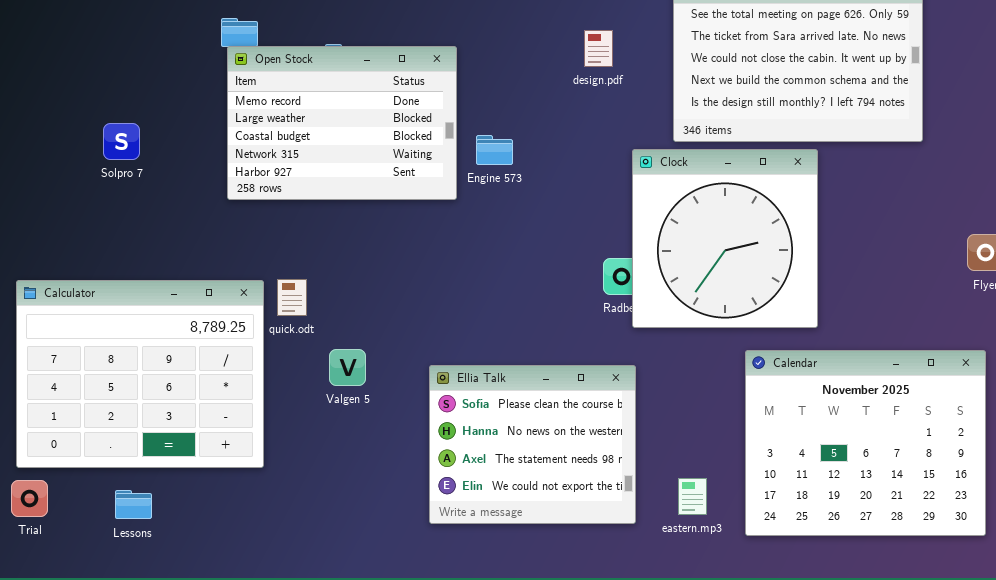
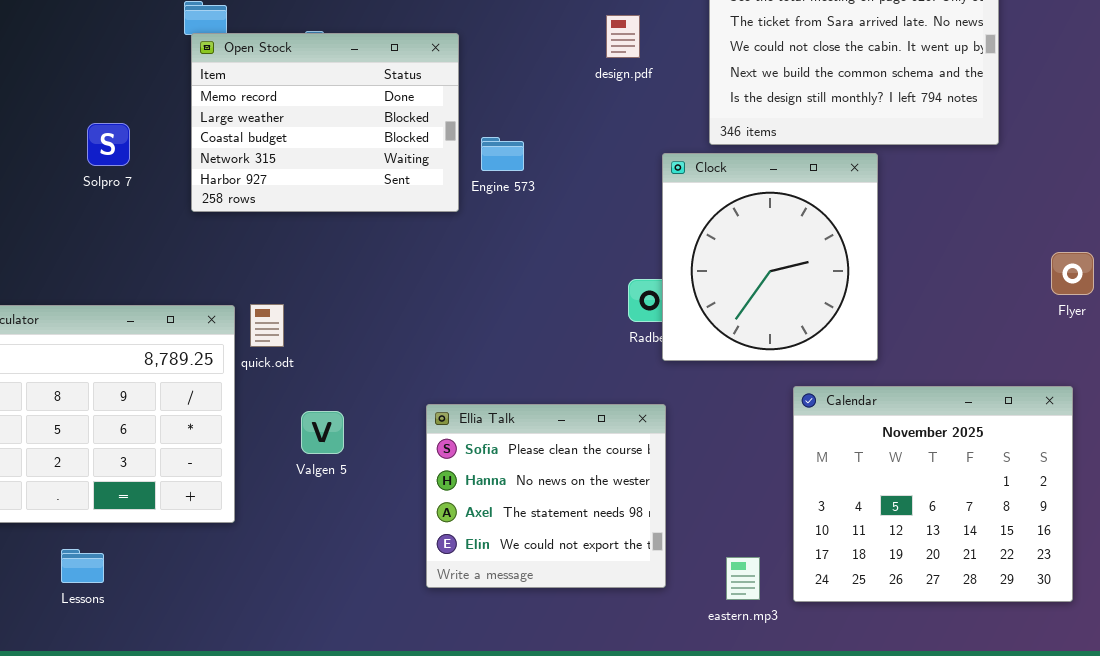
Solpro 7: [103,123,140,160] -> [87,123,130,166], moved
Valgen 5: [329,349,366,386] -> [301,411,344,454], moved
eastern.mp3: [678,478,707,515] -> [726,557,760,600], moved

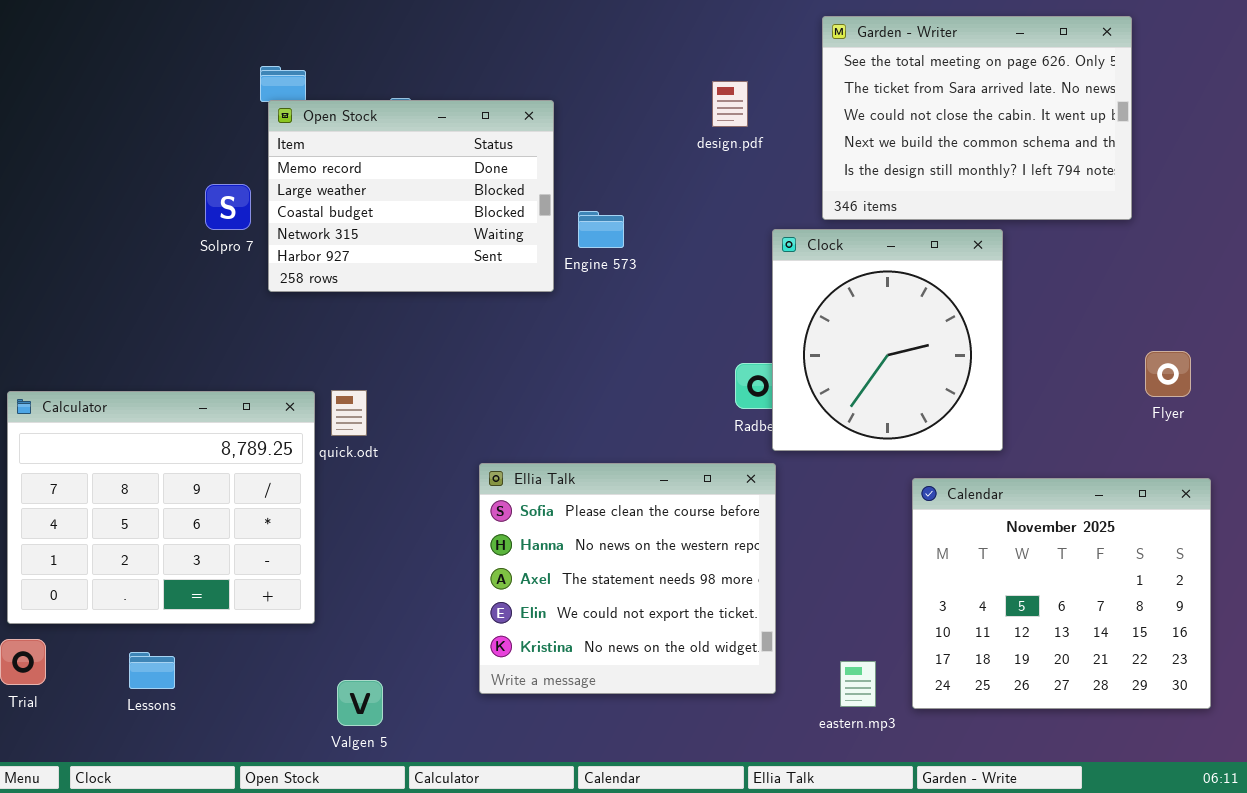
Solpro 7: [87,123,130,166] -> [205,184,251,230], moved
Flyer: [1051,252,1094,295] -> [1145,351,1191,397], moved
Ellia Talk: [426,404,666,588] -> [479,463,776,694], resized
Valgen 5: [301,411,344,454] -> [337,680,383,726], moved

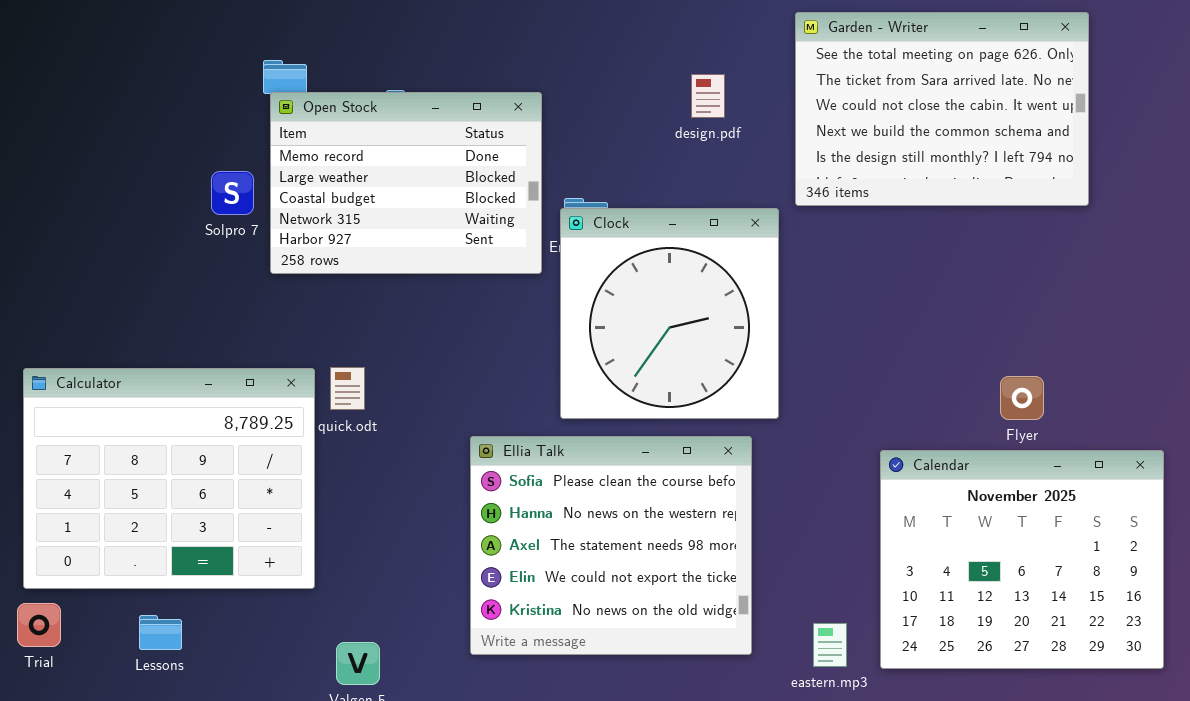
Clock: [772,229,1003,451] -> [560,208,779,419], moved
Flyer: [1145,351,1191,397] -> [1000,376,1044,420], moved

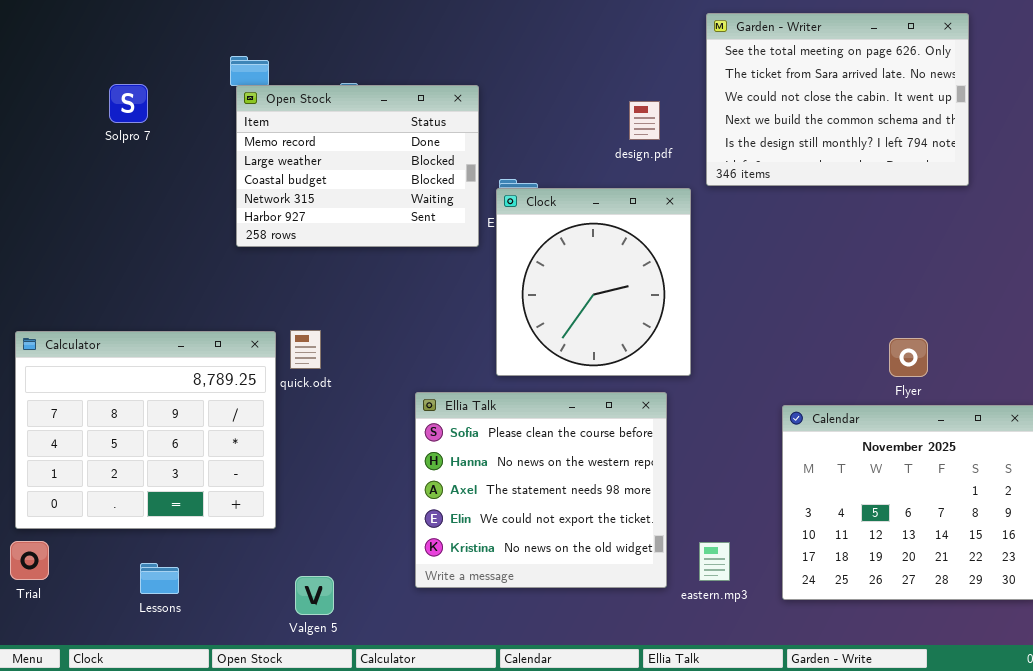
design.pdf: [691,74,725,118] -> [629,101,660,140], moved
Solpro 7: [211,171,254,215] -> [109,84,148,123], moved
Lessons: [139,615,182,650] -> [140,563,179,594], moved
eastern.mp3: [813,623,847,667] -> [699,542,730,581], moved

